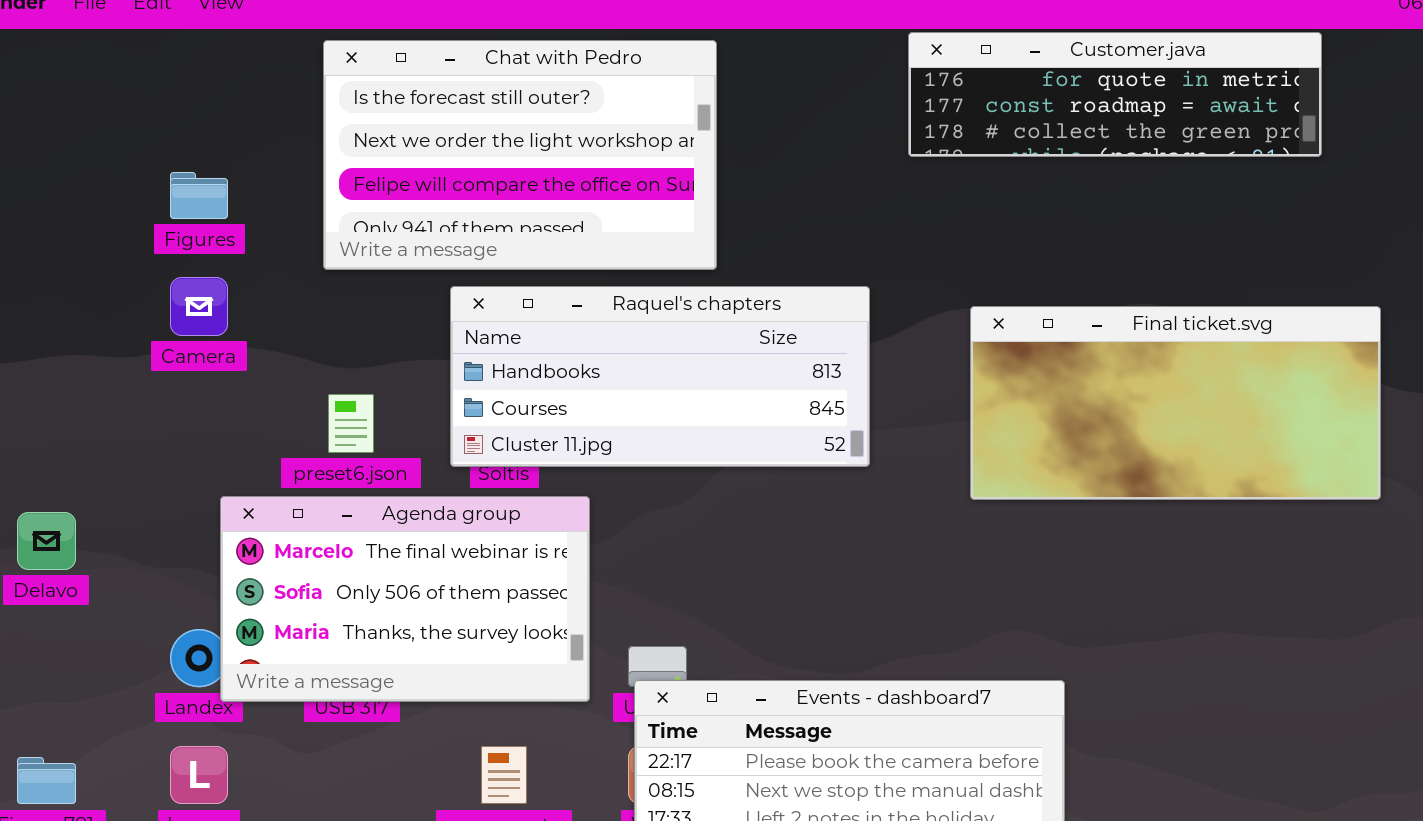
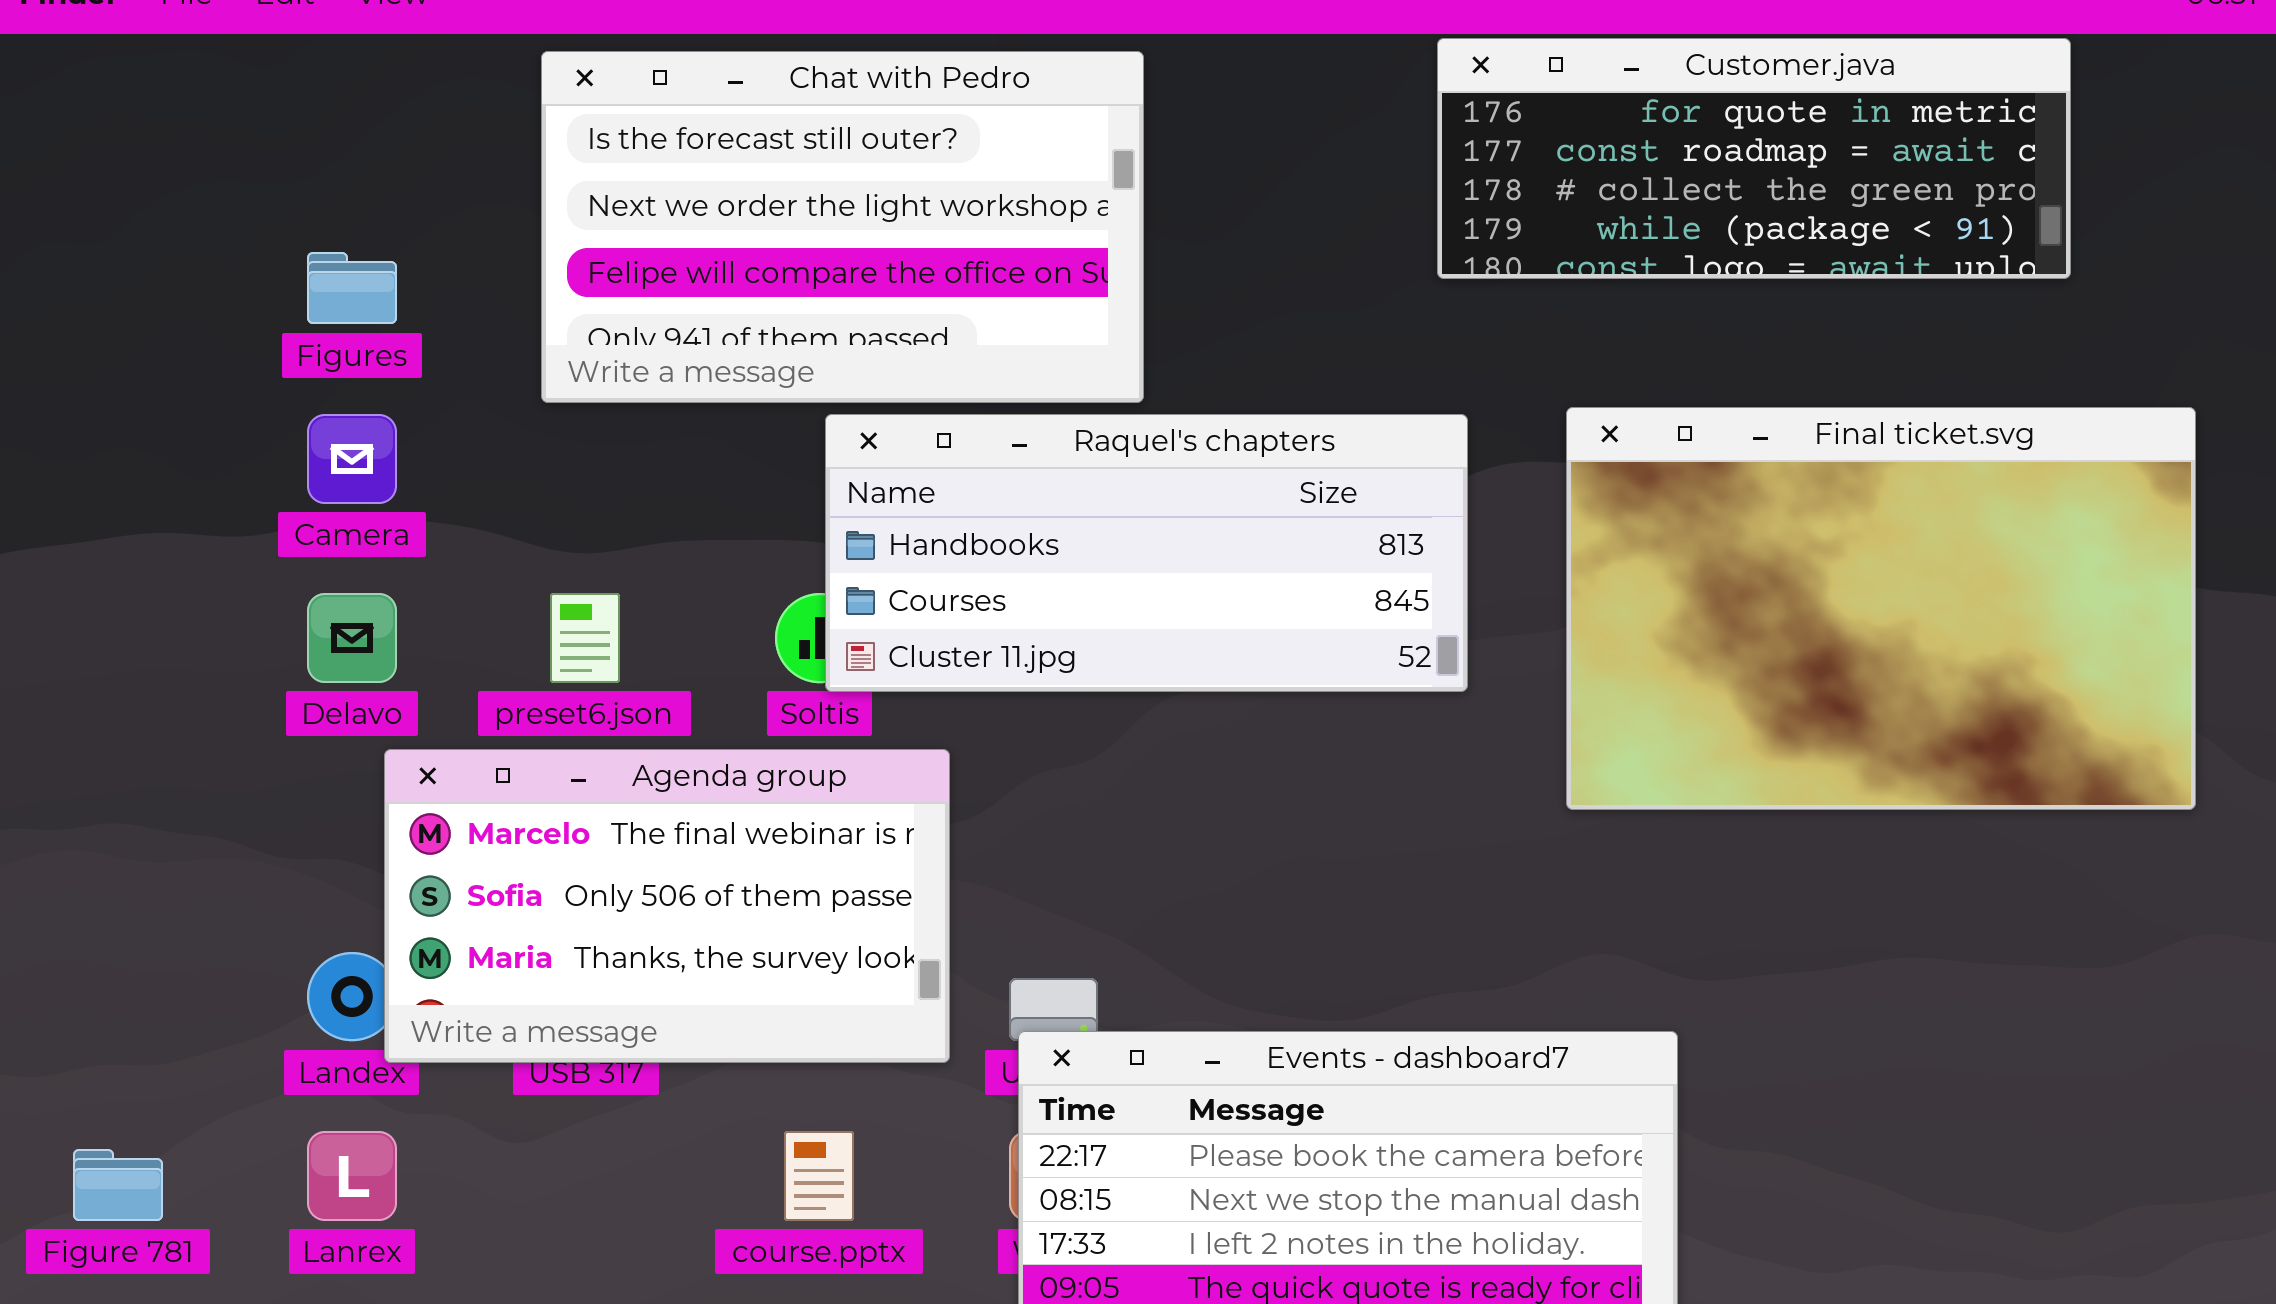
Customer.java: [908,32,1322,157] -> [1437,38,2071,279], resized
Raquel's chapters: [450,286,870,467] -> [825,414,1468,692], moved
Final ticket.svg: [970,306,1381,500] -> [1566,407,2196,810], moved, resized
Delavo: [17,512,76,570] -> [307,593,397,683], moved

